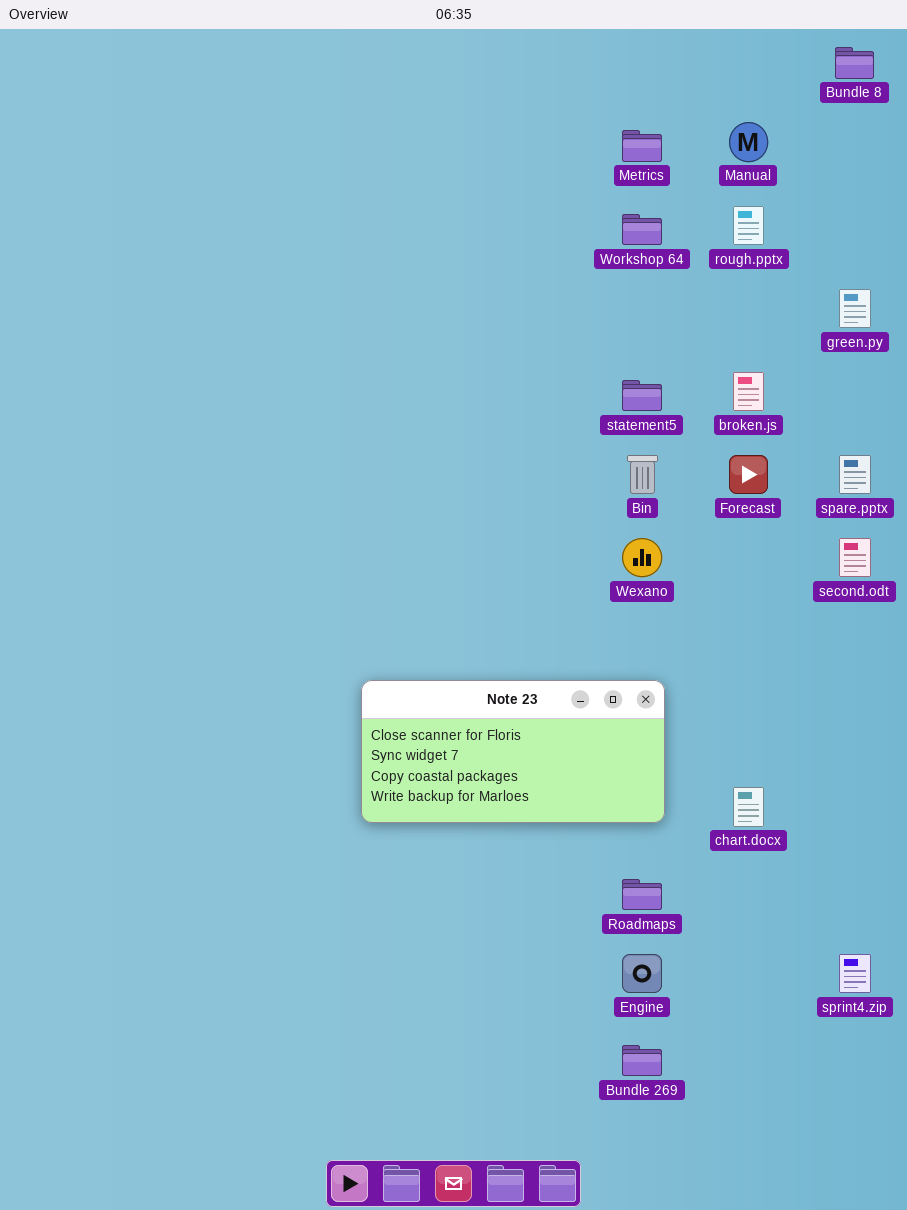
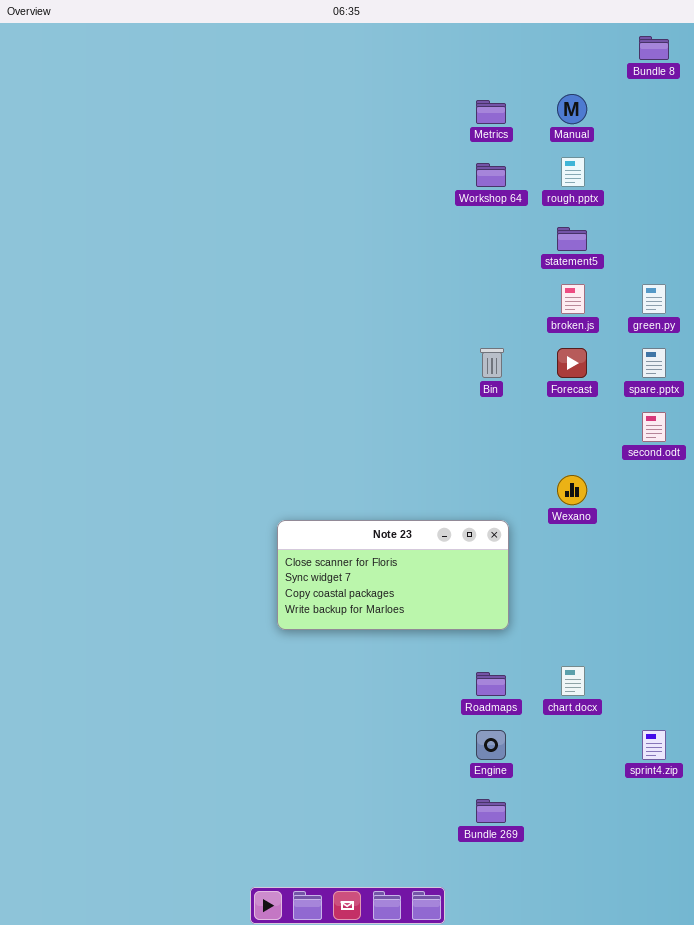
green.py: [839,289,871,328] -> [642,284,666,314], moved
statement5: [622,380,662,411] -> [557,227,587,251], moved
Wexano: [622,538,662,577] -> [557,475,587,505], moved
chart.docx: [733,787,764,827] -> [561,666,585,696], moved

